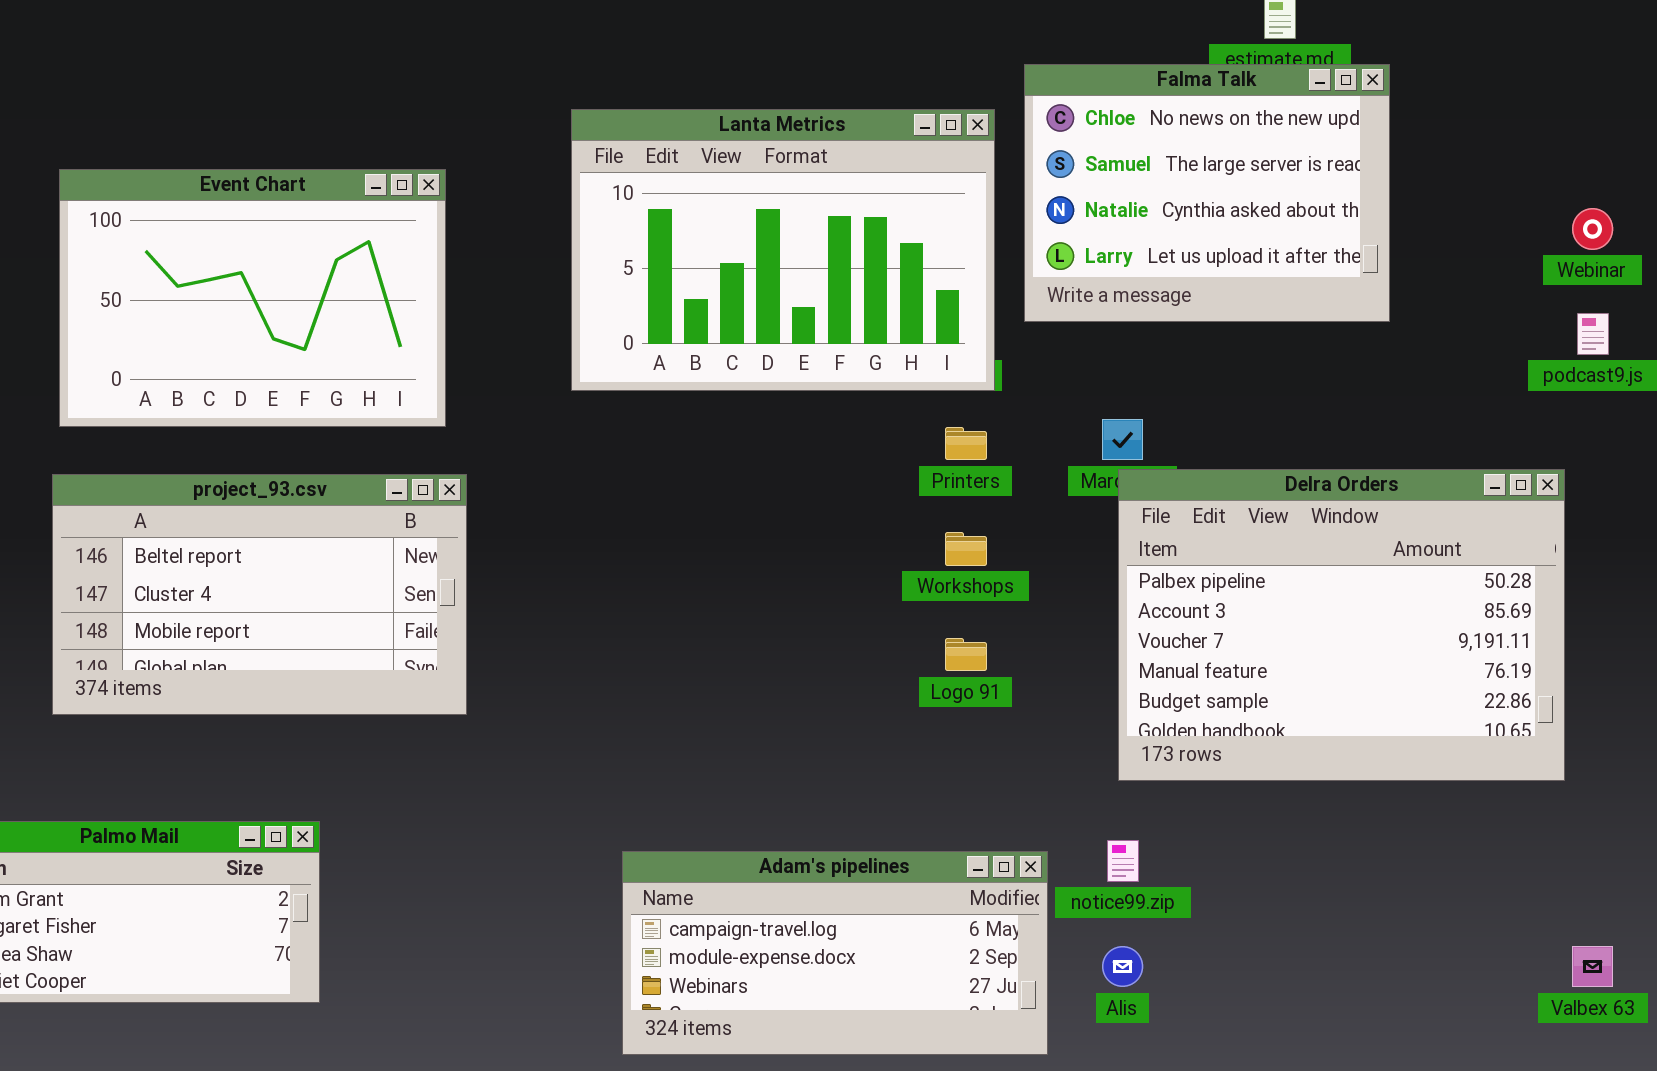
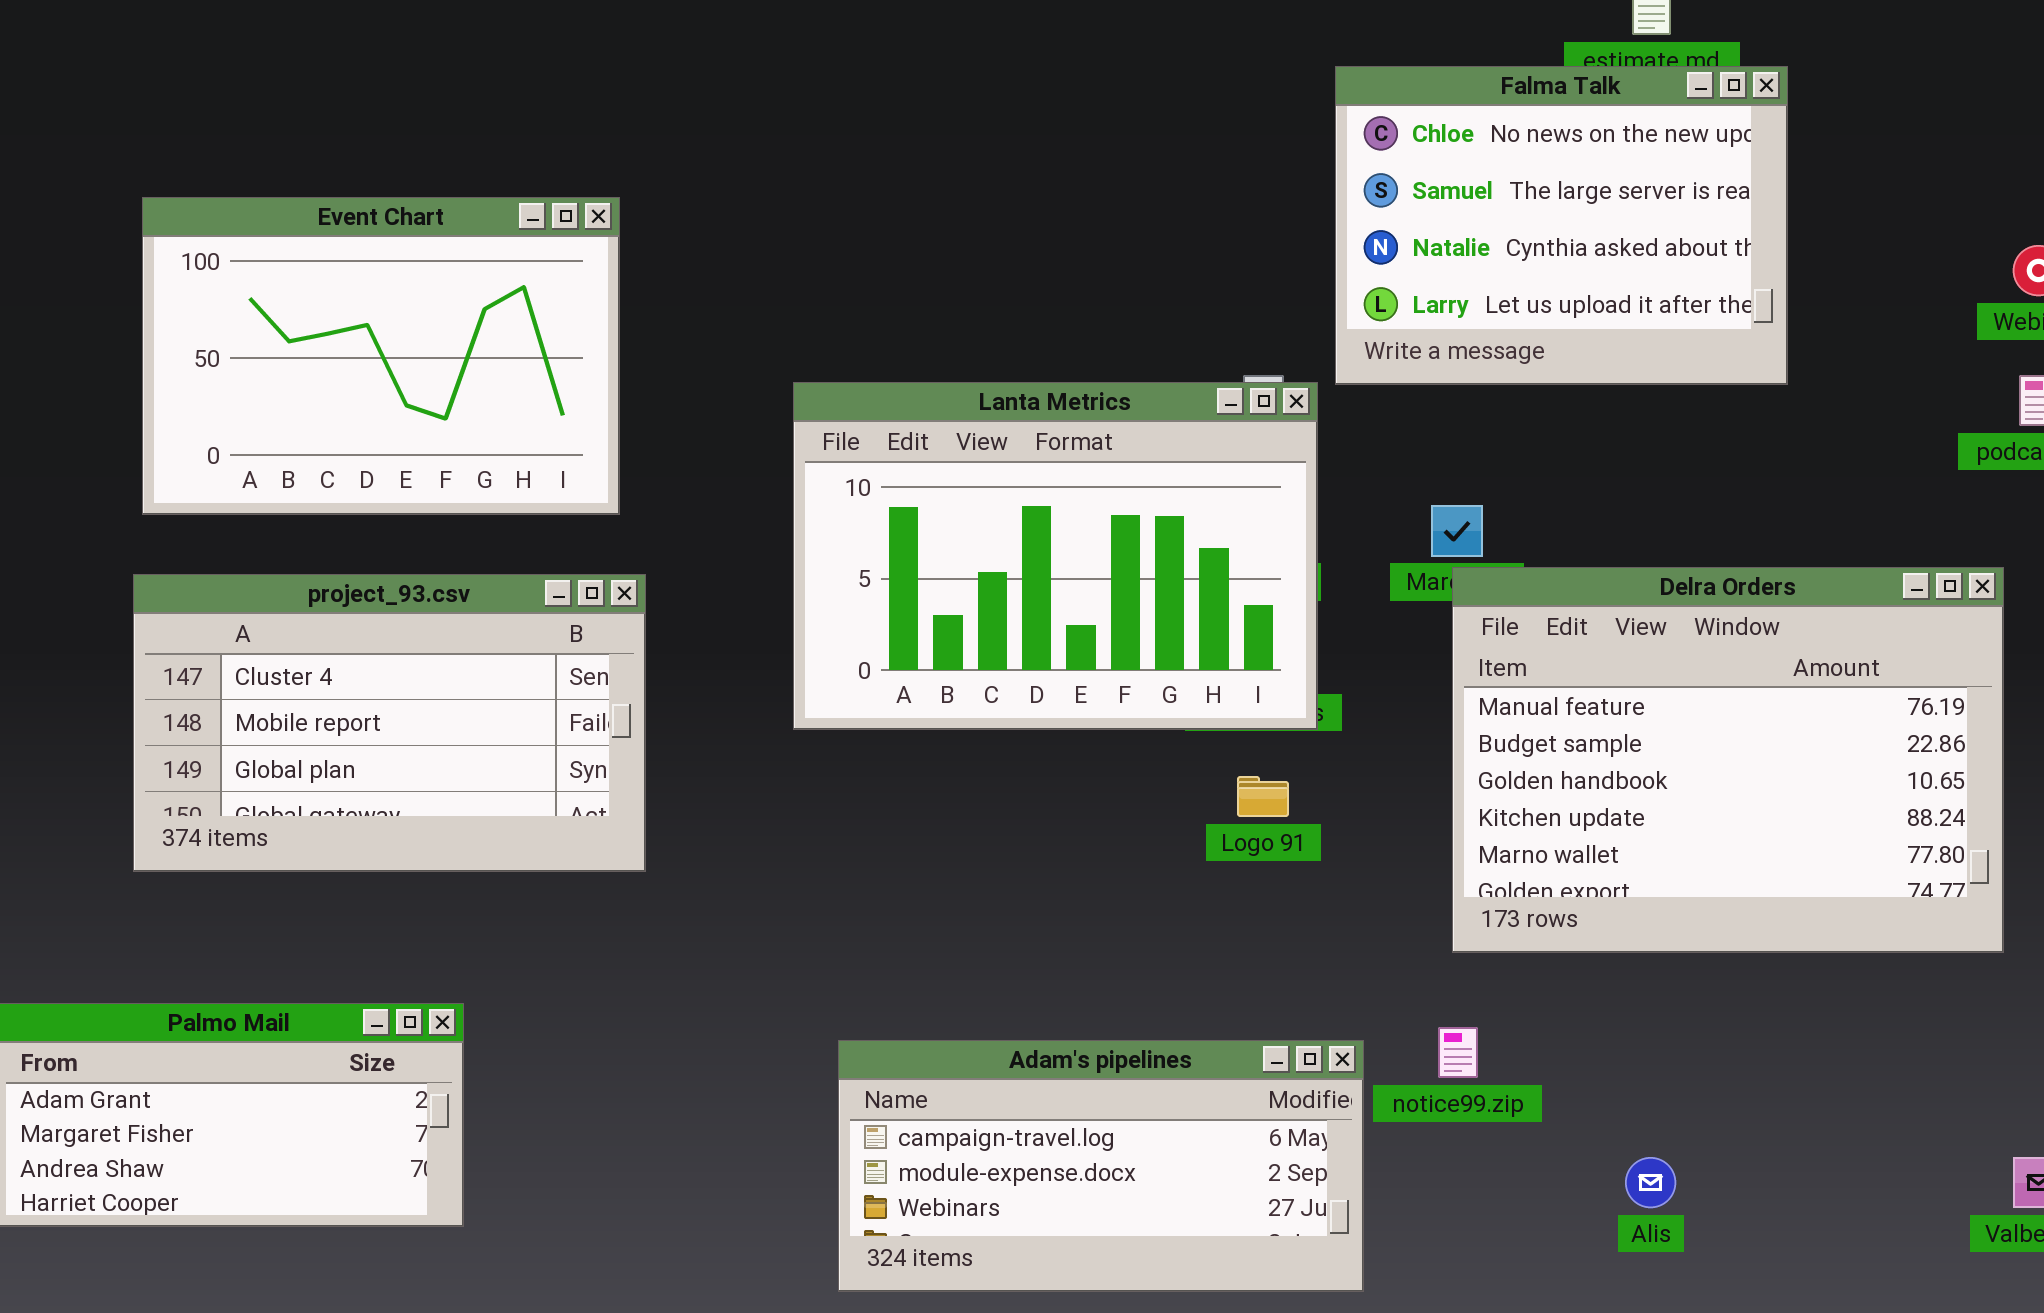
Lanta Metrics: [571,109,995,391] -> [793,382,1318,730], moved
Delra Orders: [1118,469,1565,781] -> [1452,567,2004,953], scrolled down 3 rows
project_93.csv: [52,474,467,715] -> [133,574,646,872], scrolled down 1 row
Alis: [1102,946,1143,987] -> [1625,1157,1676,1208], moved

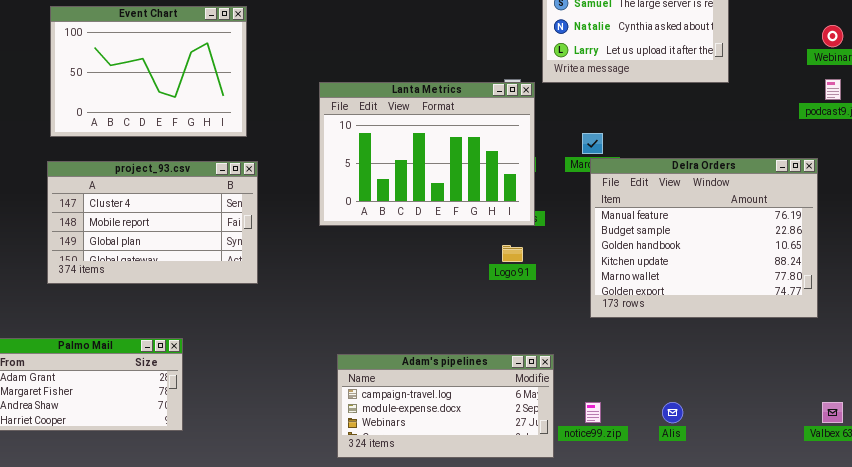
notice99.zip: [1438,1027,1478,1078] -> [585,402,601,423], moved

